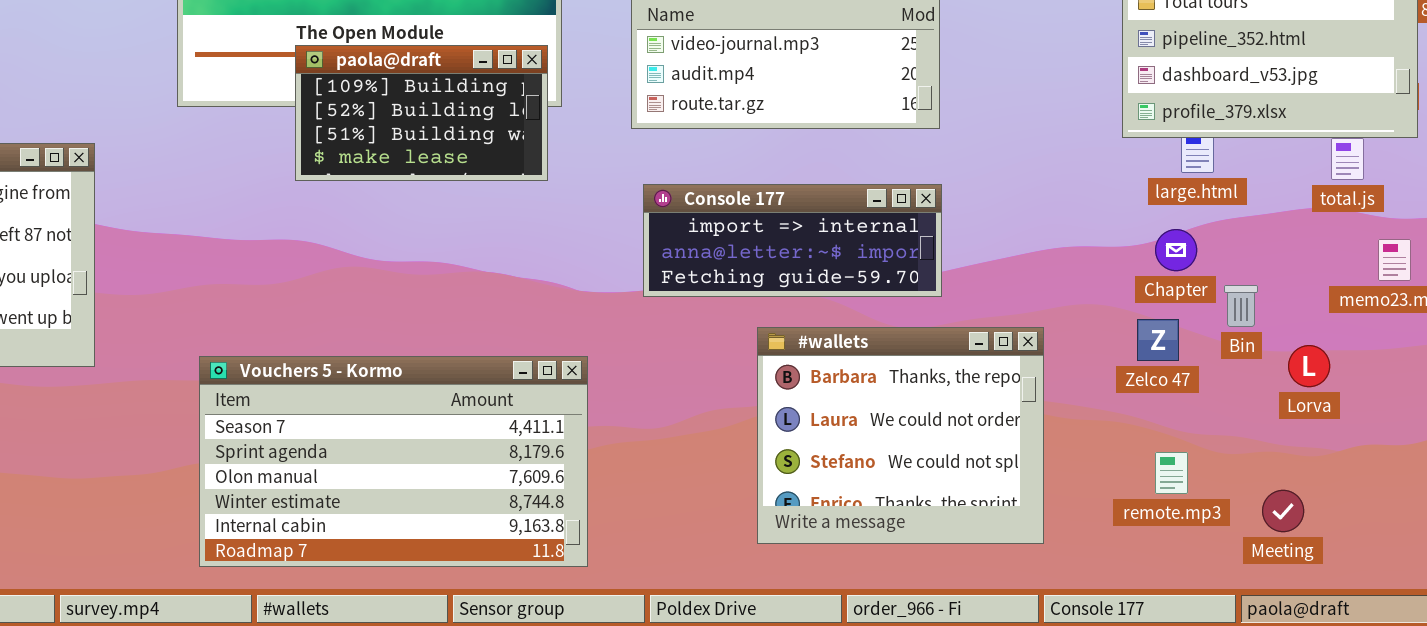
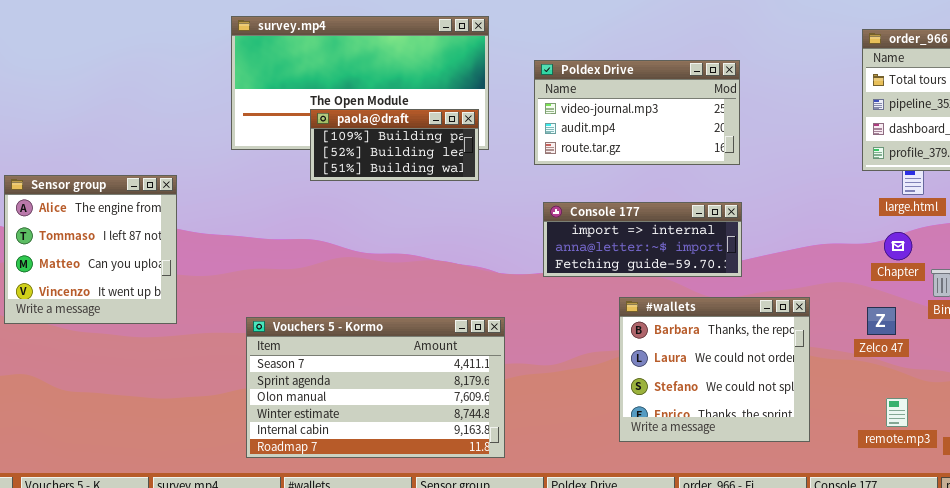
paola@draft: [295,45,548,181] -> [310,109,479,181], resized
Zelco 47: [1137,319,1179,361] -> [867,307,896,335], moved
remote.mp3: [1155,452,1188,494] -> [886,398,908,427], moved

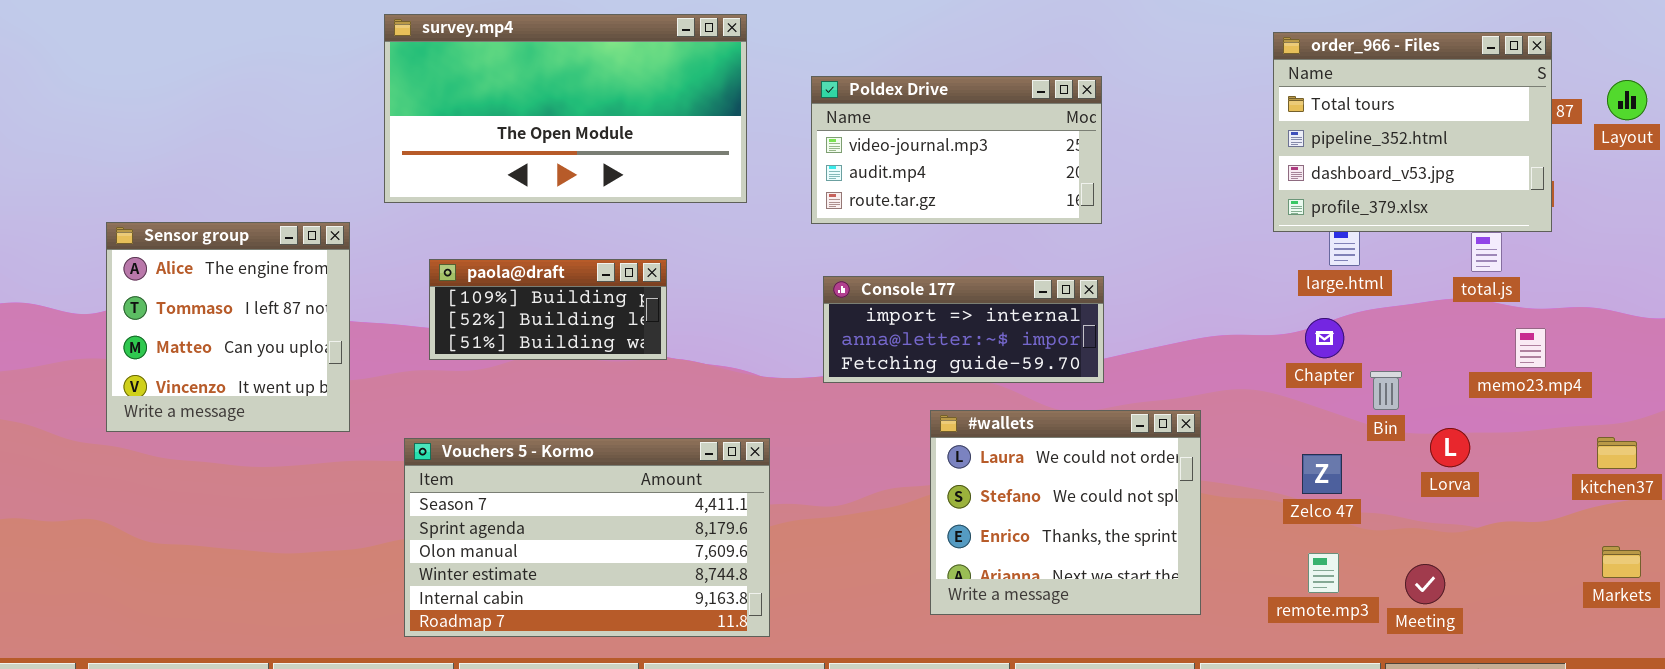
paola@draft: [310,109,479,181] -> [429,259,667,360], moved
Sensor group: [4,175,177,324] -> [106,222,350,432], moved
#wallets: [619,297,810,442] -> [930,410,1201,615], scrolled down 1 row
Zelco 47: [867,307,896,335] -> [1302,454,1342,494], moved

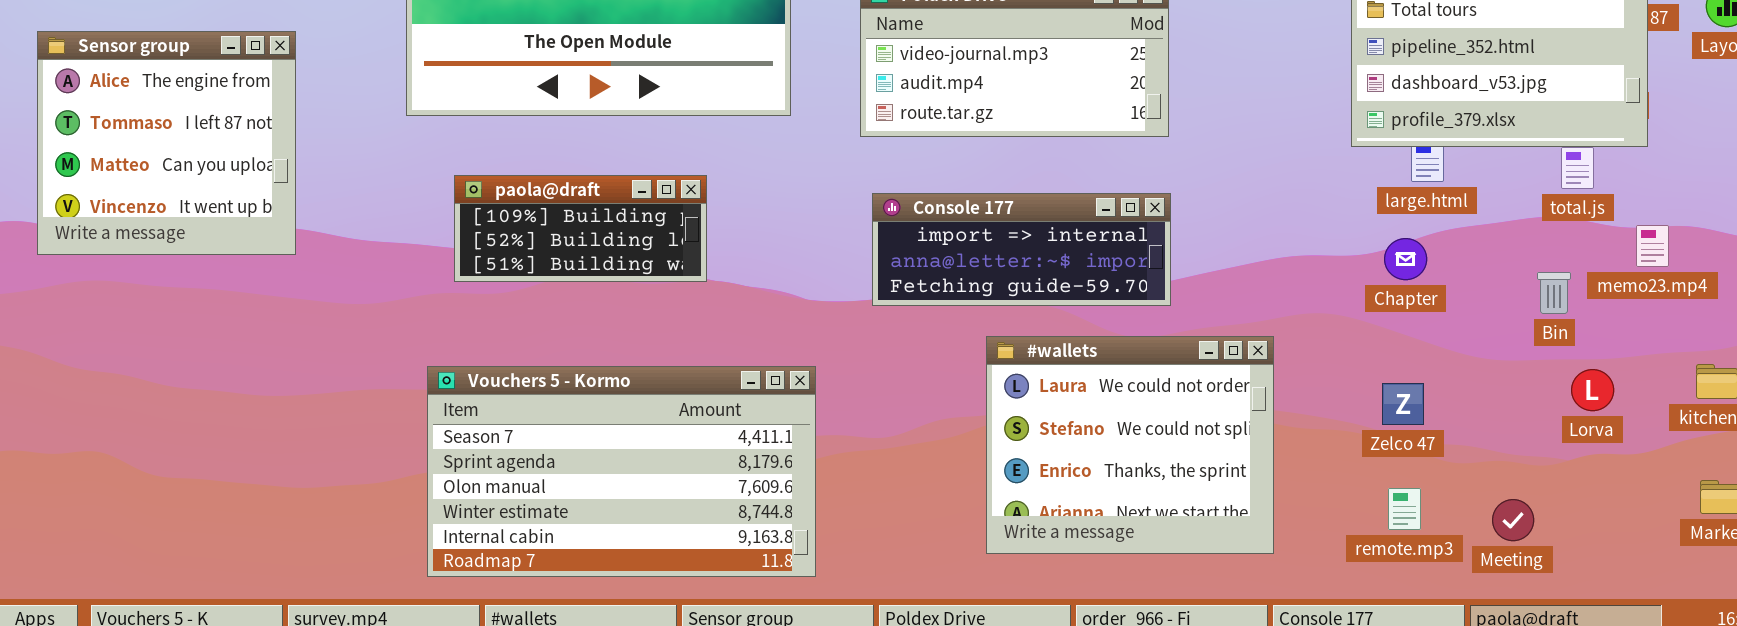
Sensor group: [106,222,350,432] -> [37,31,296,255], moved
memo23.mp4: [1515,328,1546,368] -> [1636,225,1669,267], moved
Bin: [1370,371,1402,410] -> [1537,272,1571,314], moved
Lorva: [1430,428,1470,467] -> [1571,369,1614,411], moved

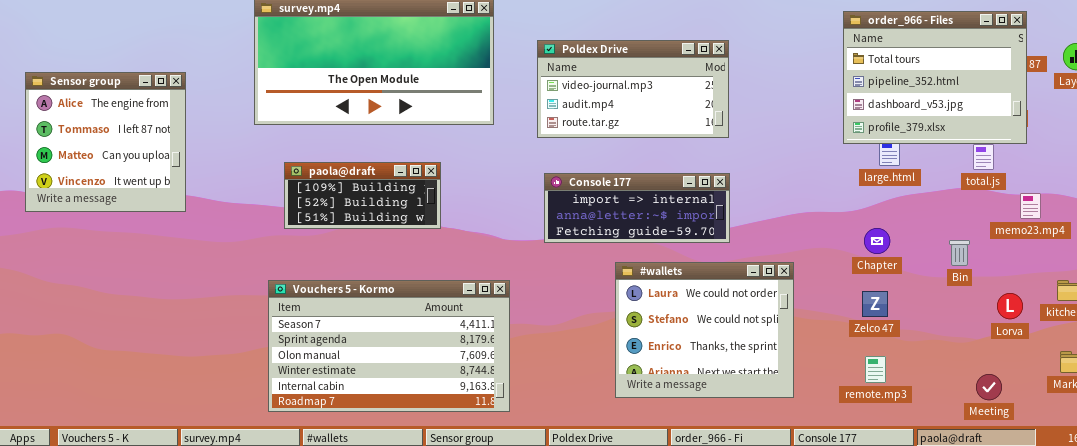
Chapter: [1384,238,1427,280] -> [864,228,890,254], moved
Bin: [1537,272,1571,314] -> [949,240,970,266], moved
Lorva: [1571,369,1614,411] -> [997,293,1023,319], moved
Meeting: [1492,499,1534,541] -> [976,374,1002,400], moved

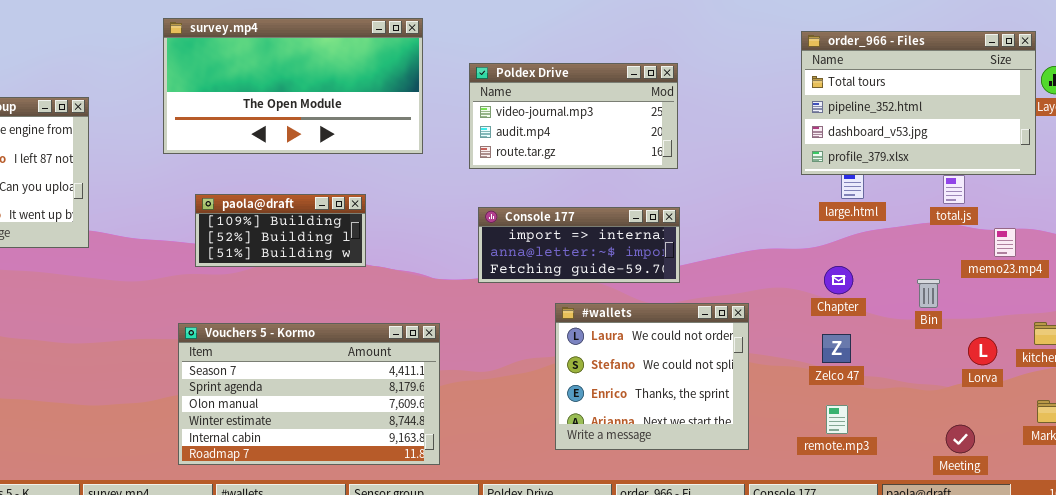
order_966 - Files: [843,11,1027,144] -> [801,31,1036,175], resized

